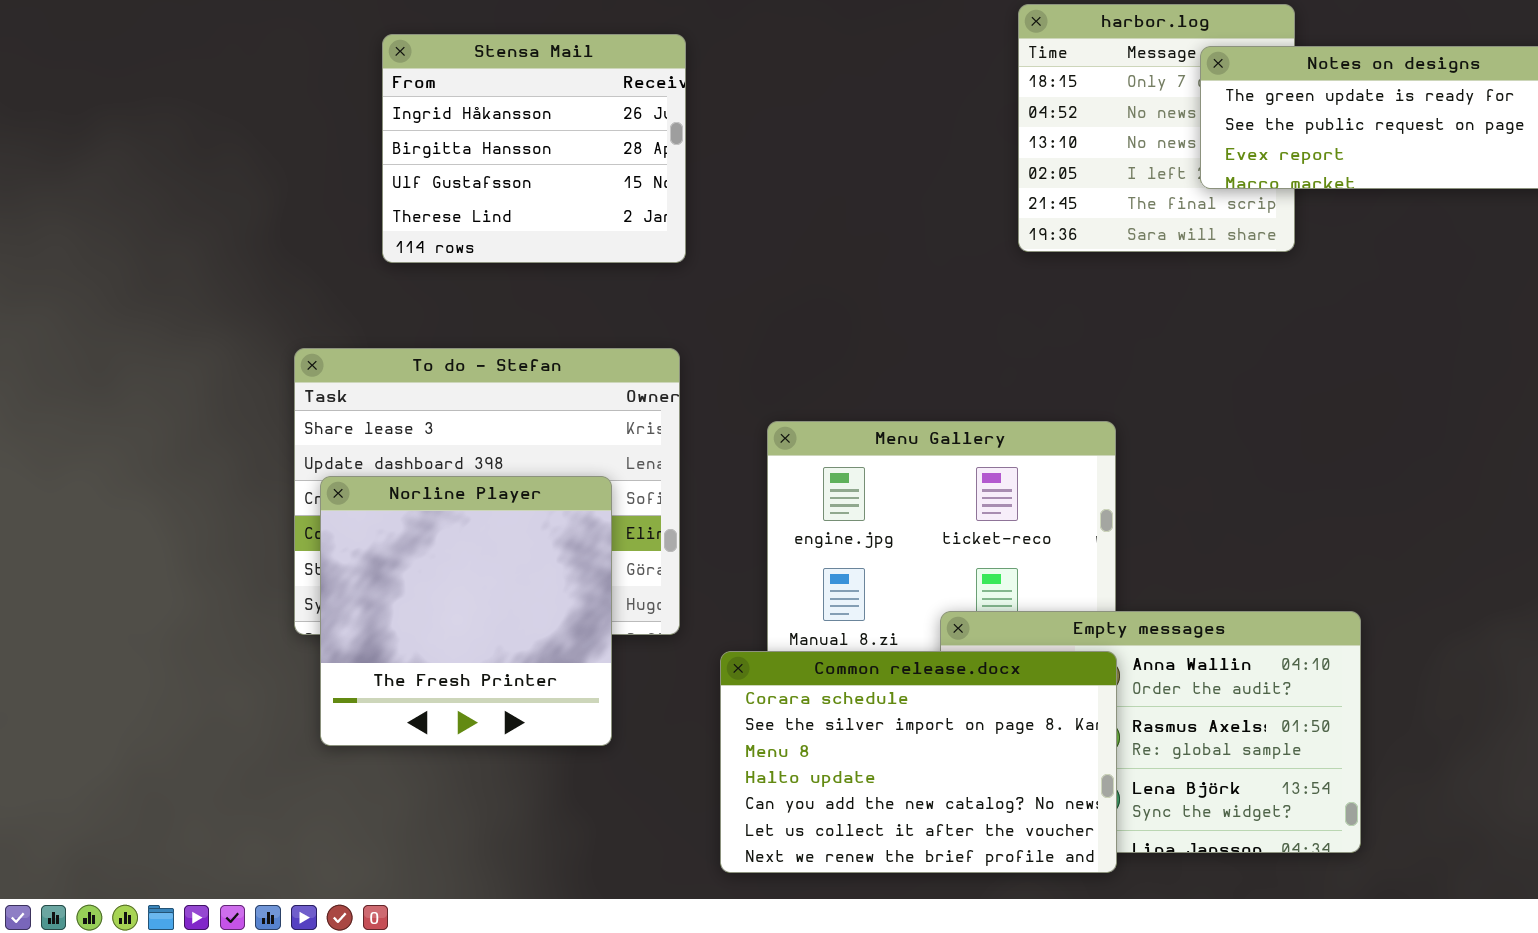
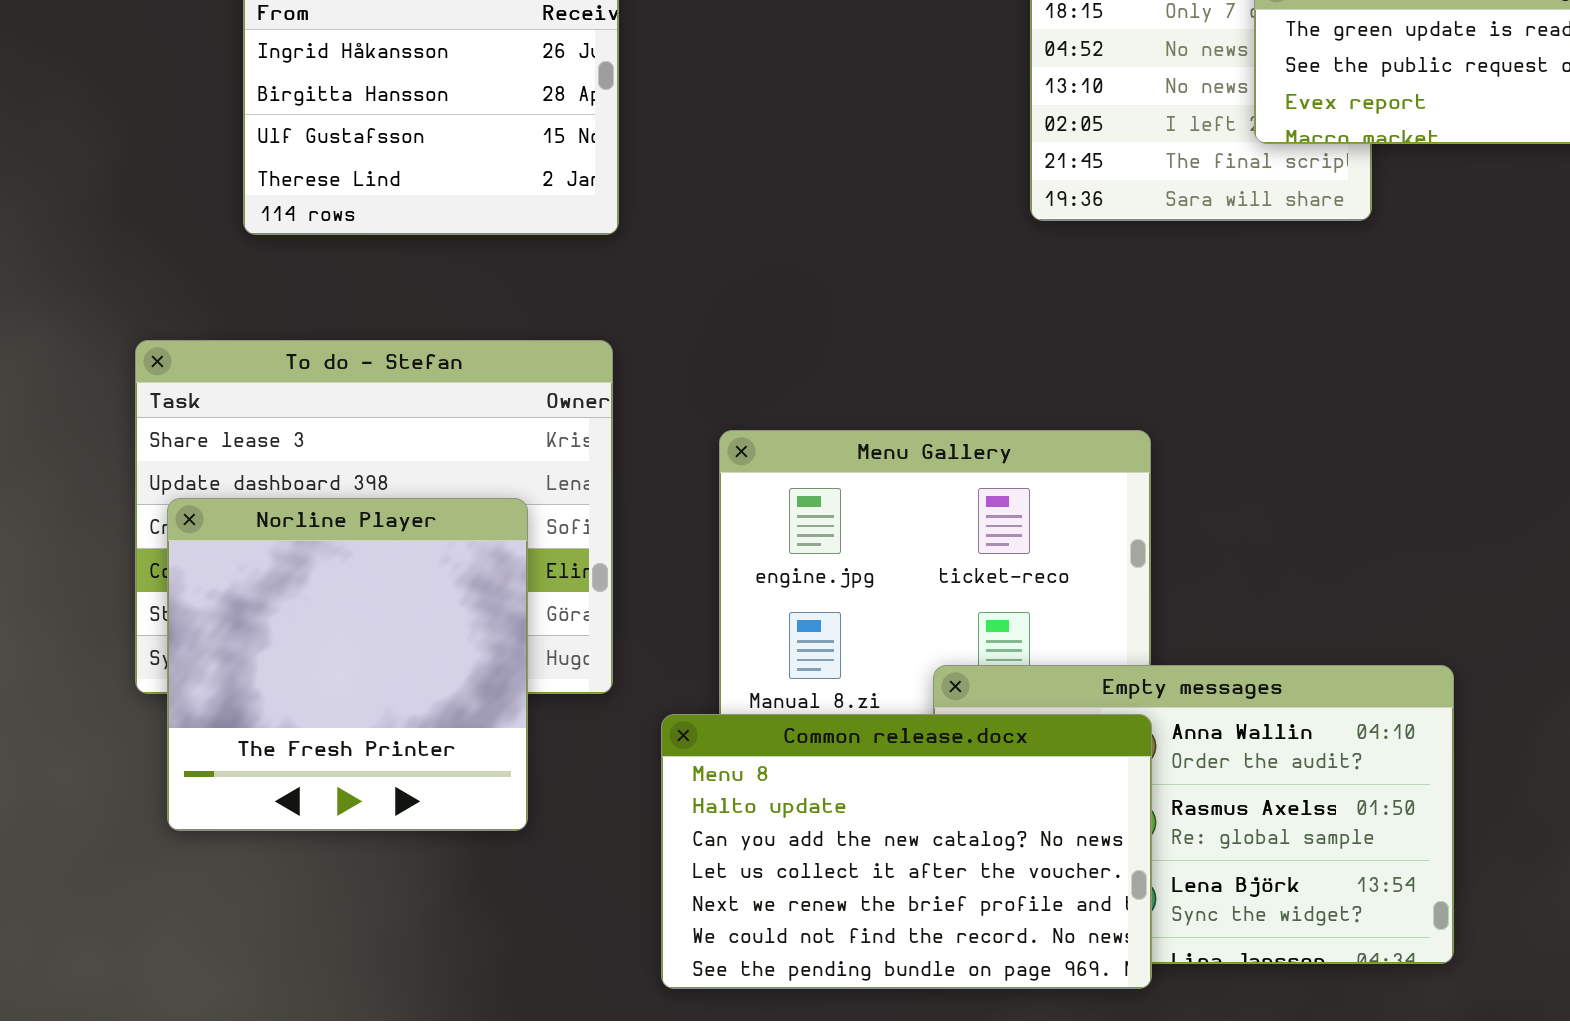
Common release.docx: [720,651,1117,873] -> [661,714,1152,989], scrolled down 2 rows

